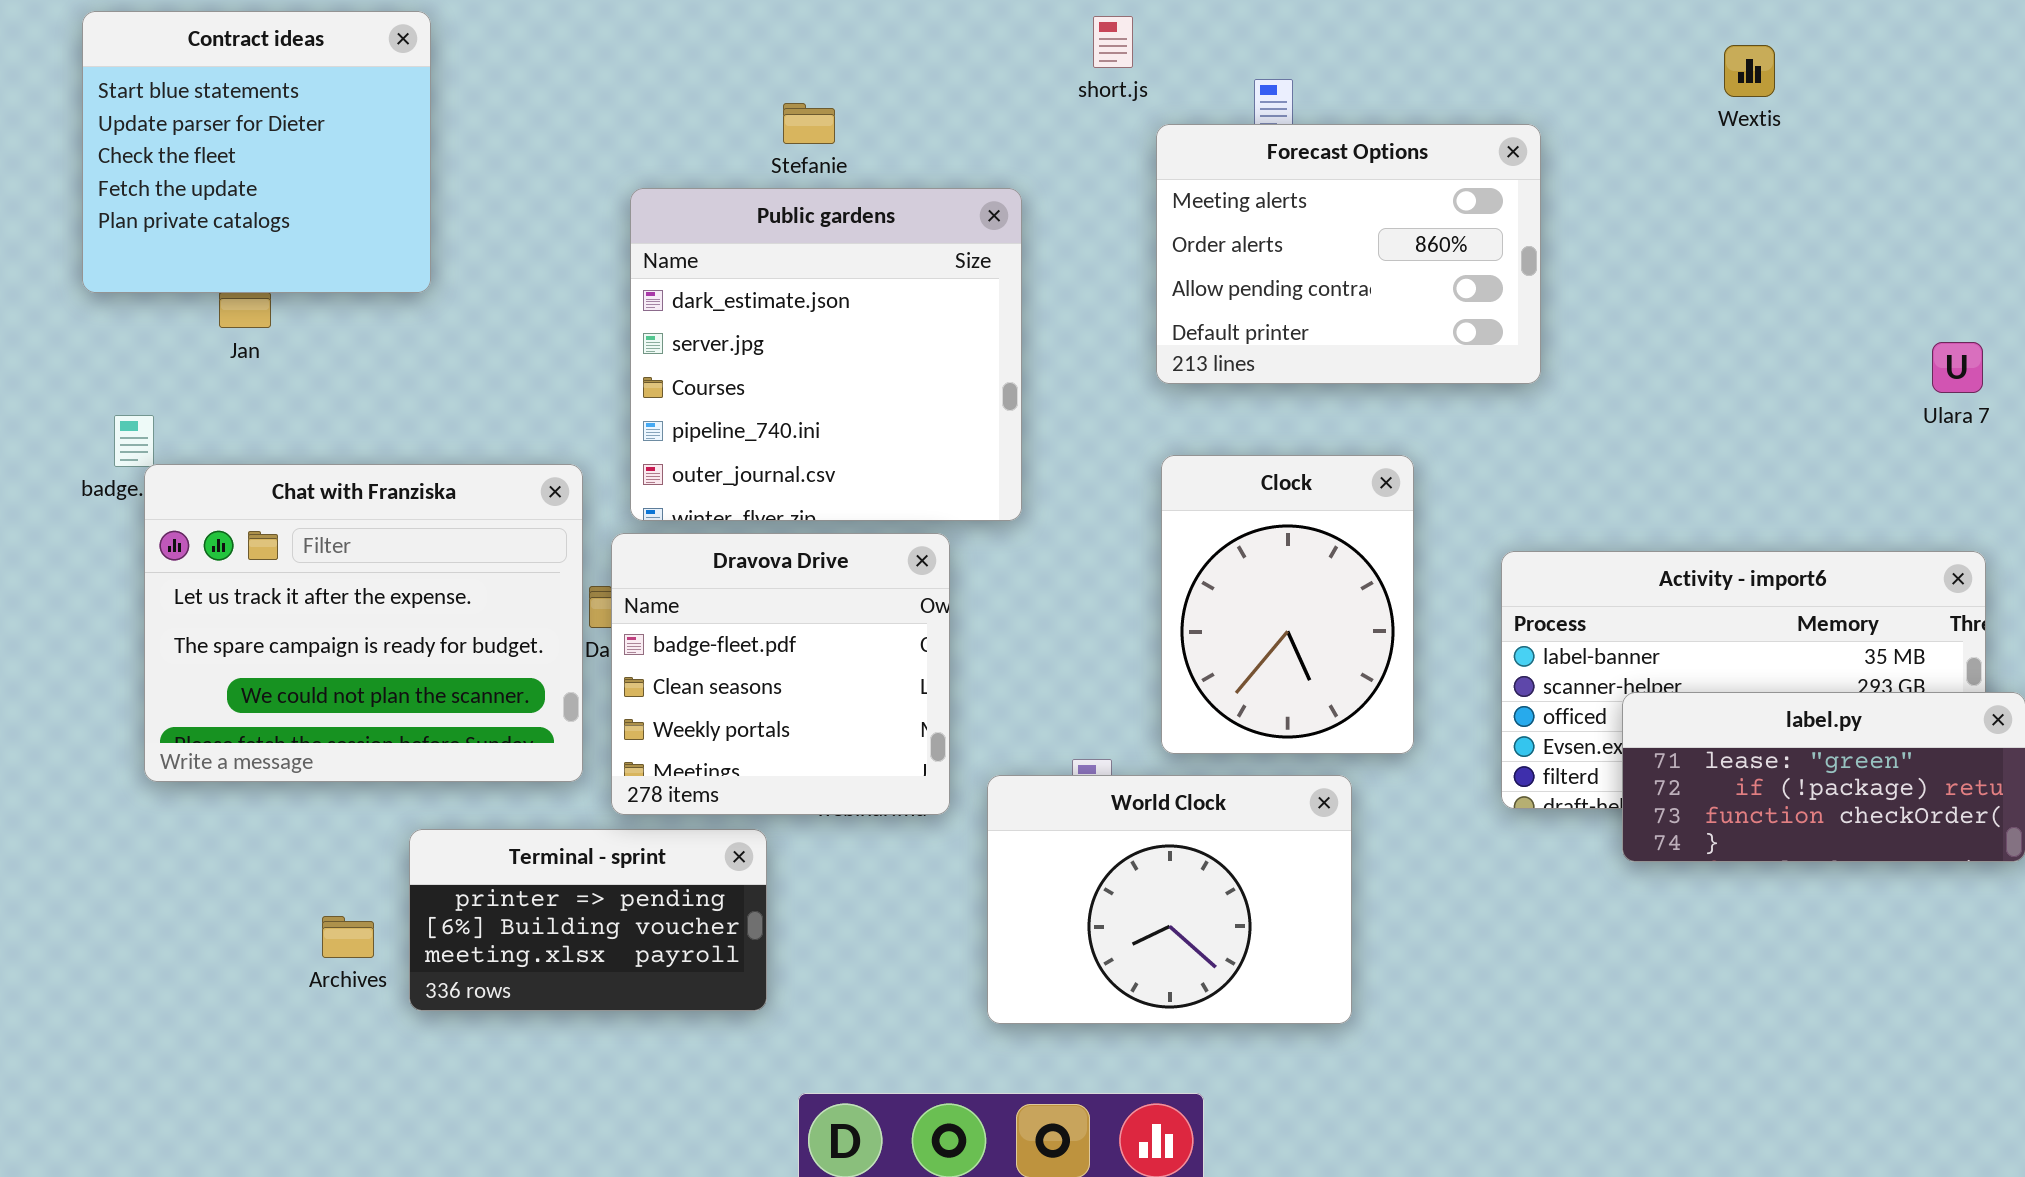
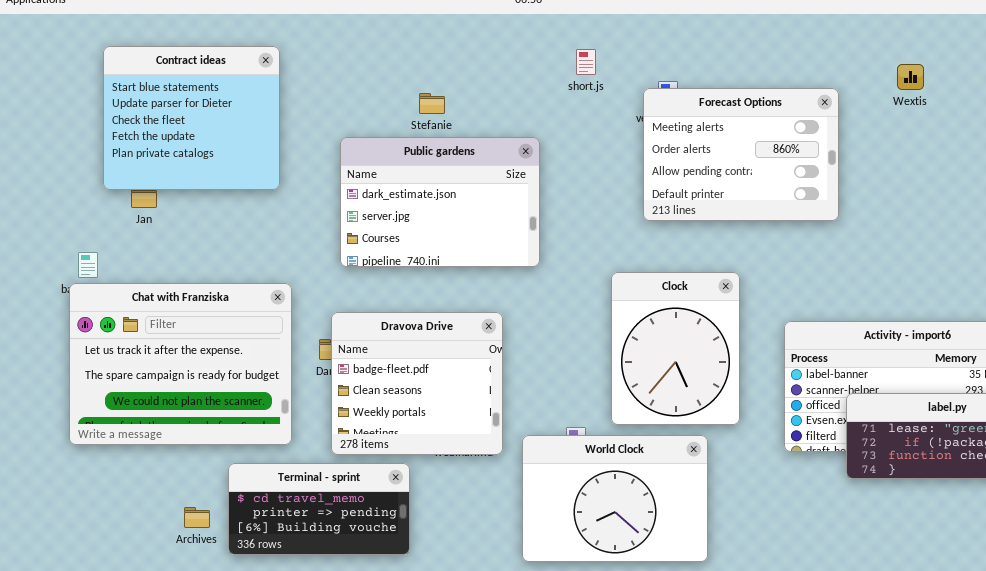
Contract ideas: [82,11,431,293] -> [103,46,280,190], moved
Forecast Options: [1156,124,1541,384] -> [643,88,839,221], moved
Public gardens: [630,188,1022,521] -> [340,137,540,267], resized
Chat with Franziska: [144,464,583,782] -> [69,283,292,445], moved
Terminal - sprint: [409,829,767,1011] -> [228,463,410,555], scrolled up 1 row

